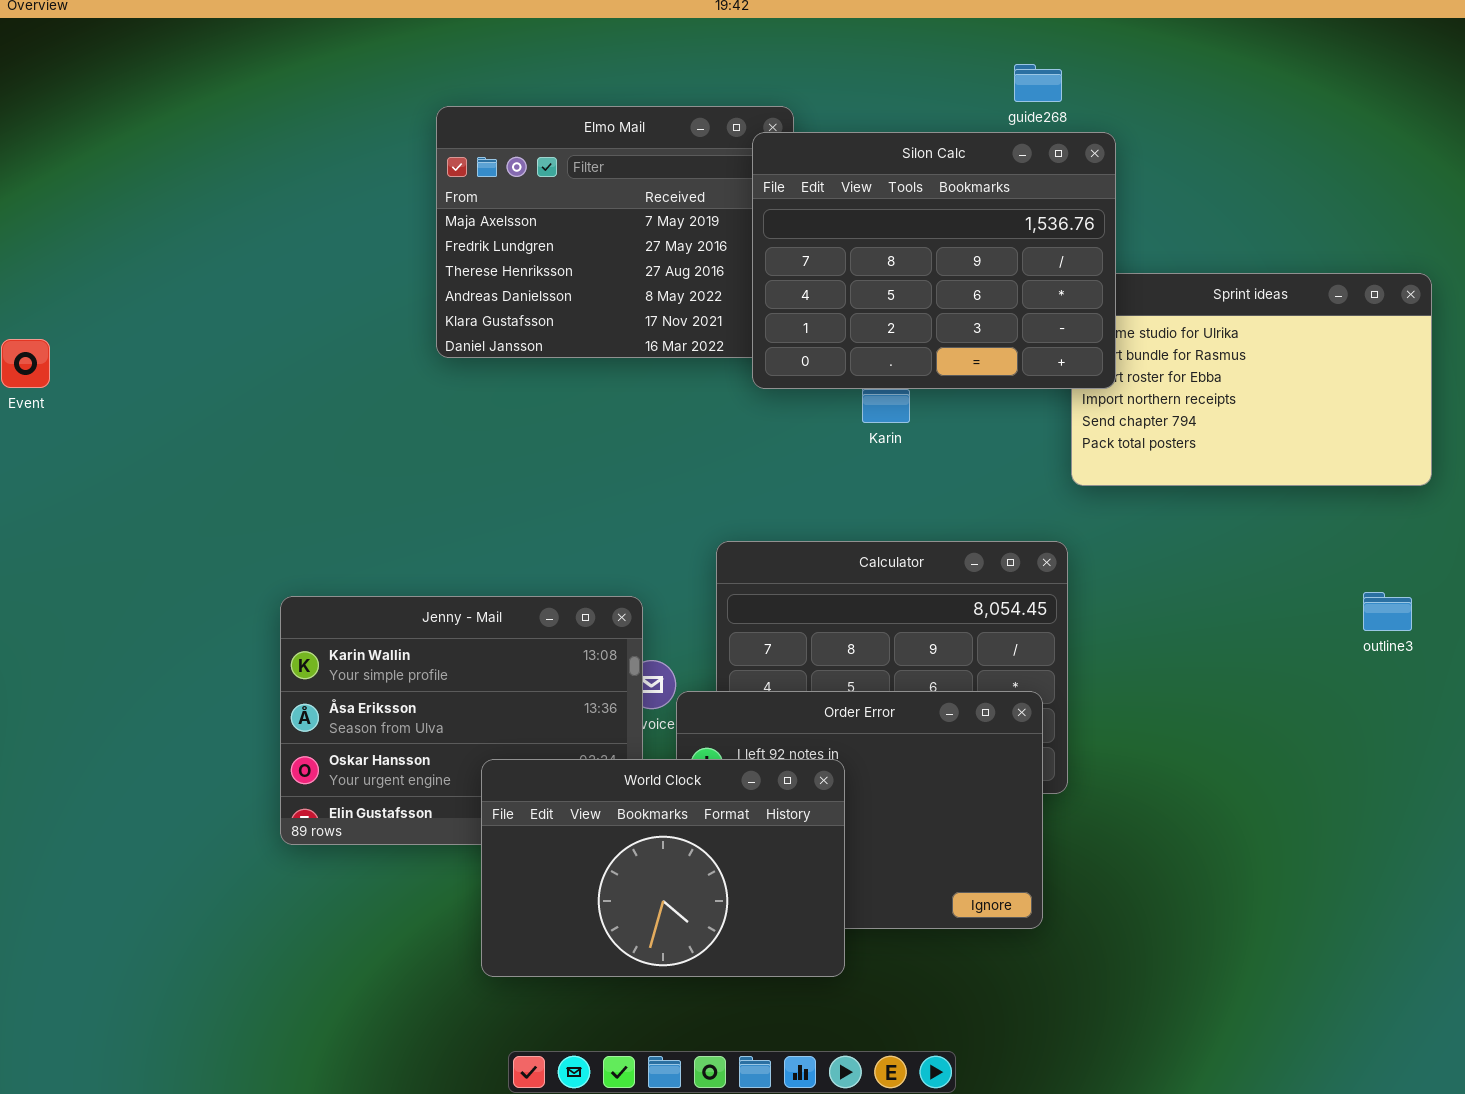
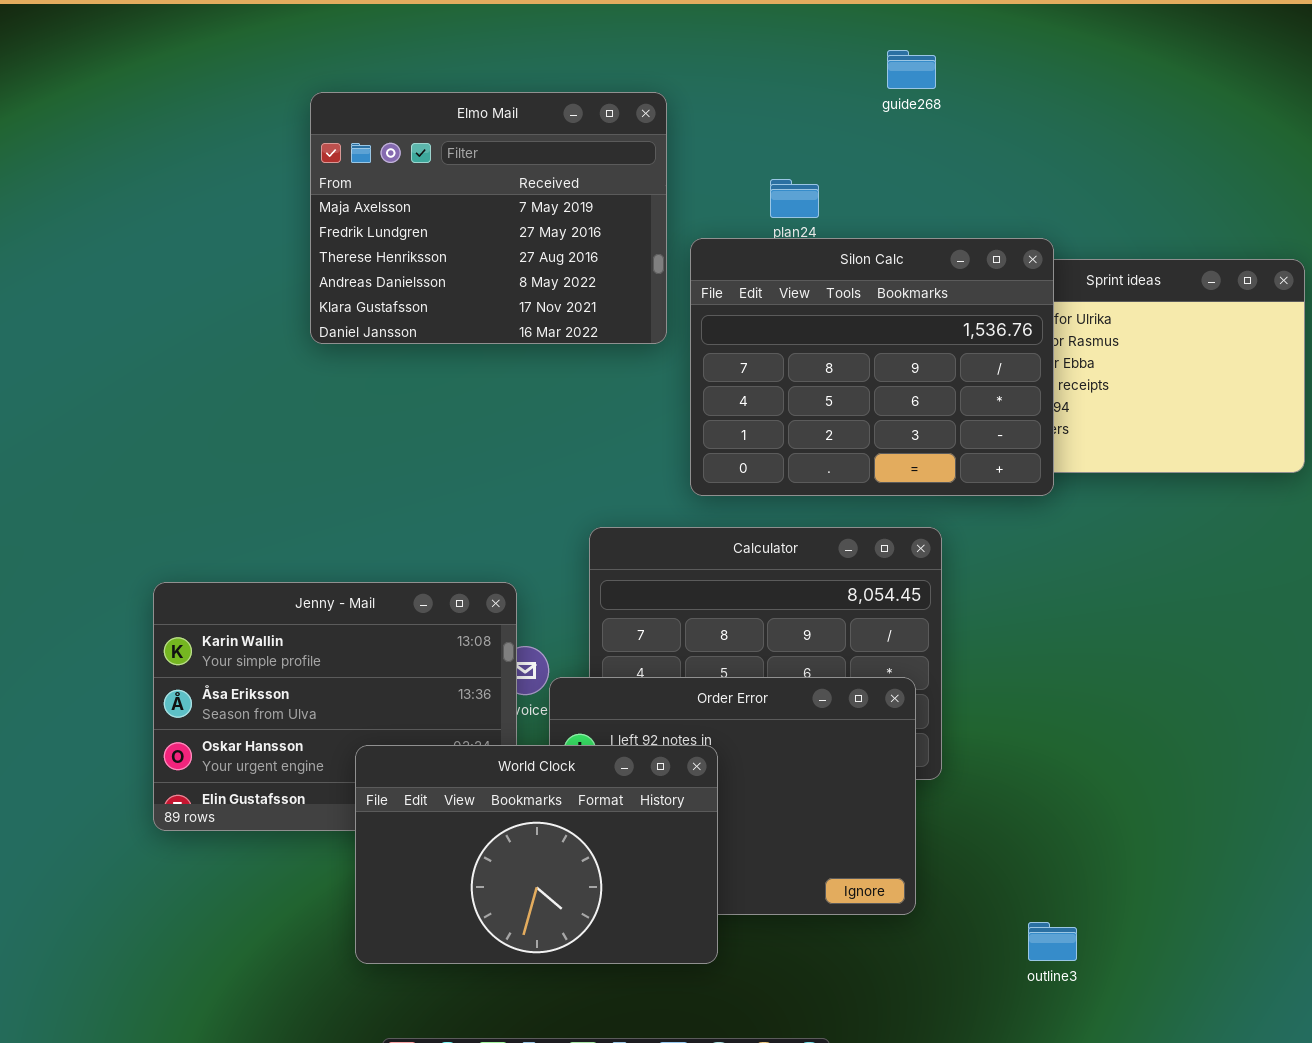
Silon Calc: [752,132,1116,389] -> [690,238,1054,496], moved
outline3: [1363,592,1412,631] -> [1028,922,1077,961], moved

